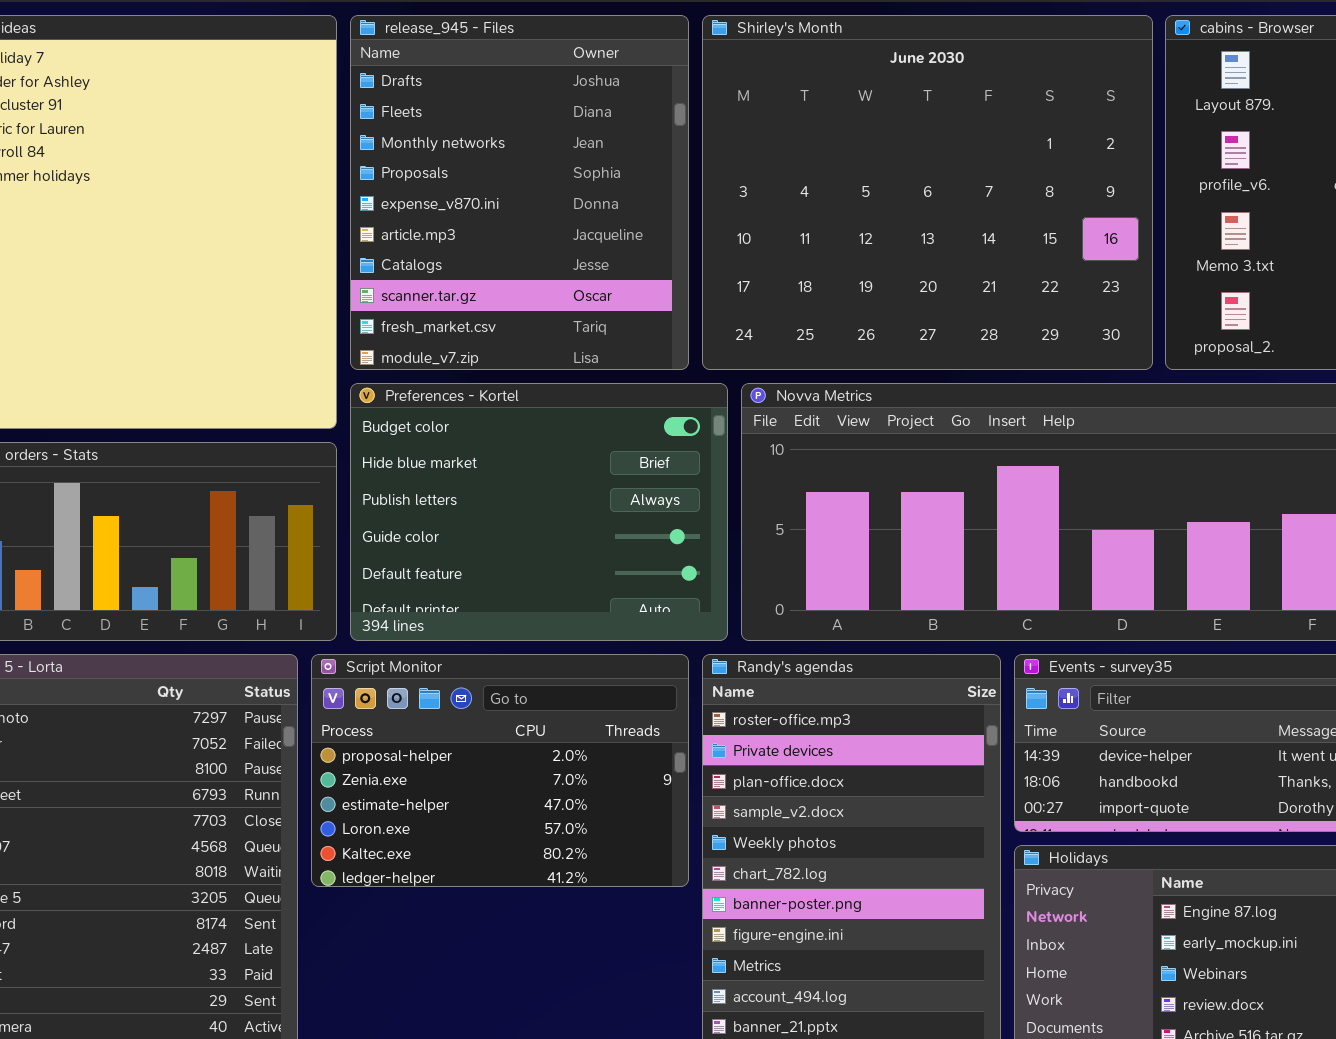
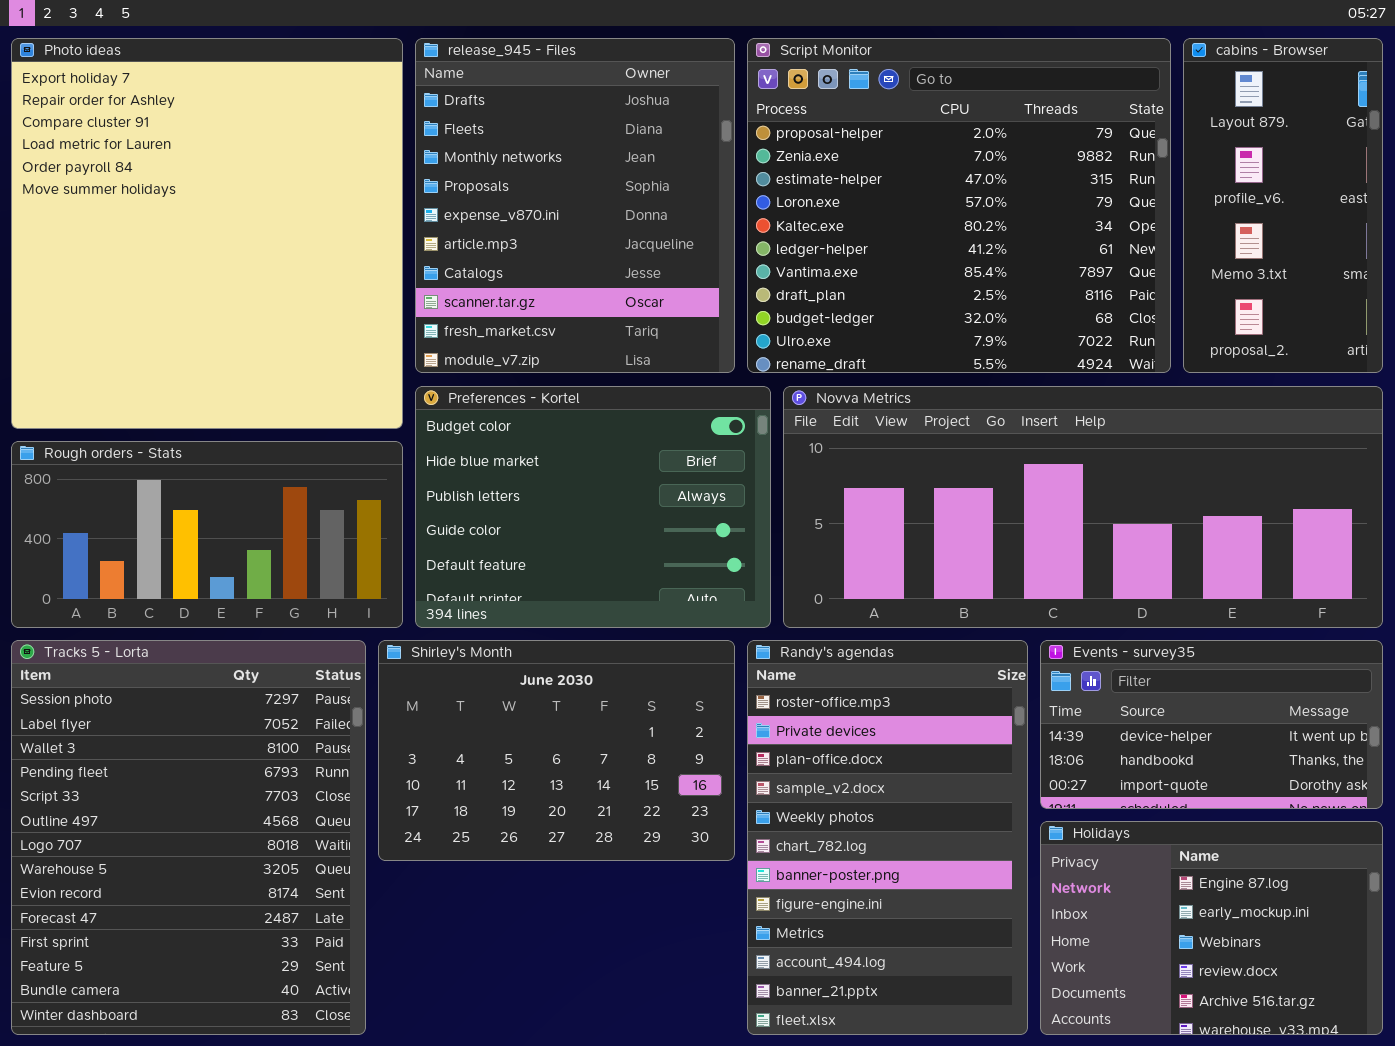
Shirley's Month: [702,15,1153,370] -> [378,640,735,861], moved, resized
Script Monitor: [311,654,689,887] -> [747,38,1171,373], moved, resized

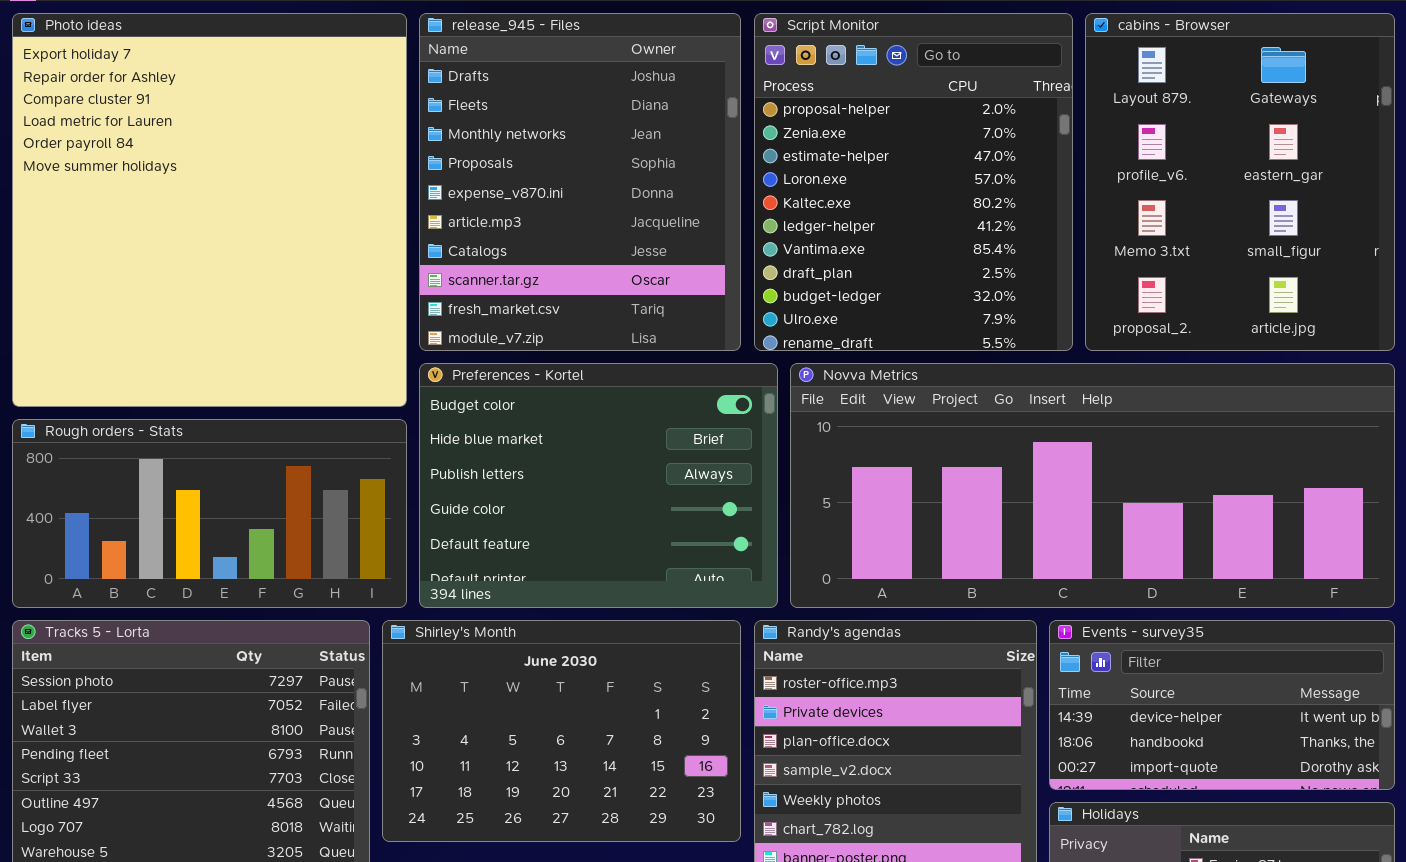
Script Monitor: [747,38,1171,373] -> [754,13,1073,351], resized
cabins - Browser: [1183,38,1383,373] -> [1085,13,1395,351], resized

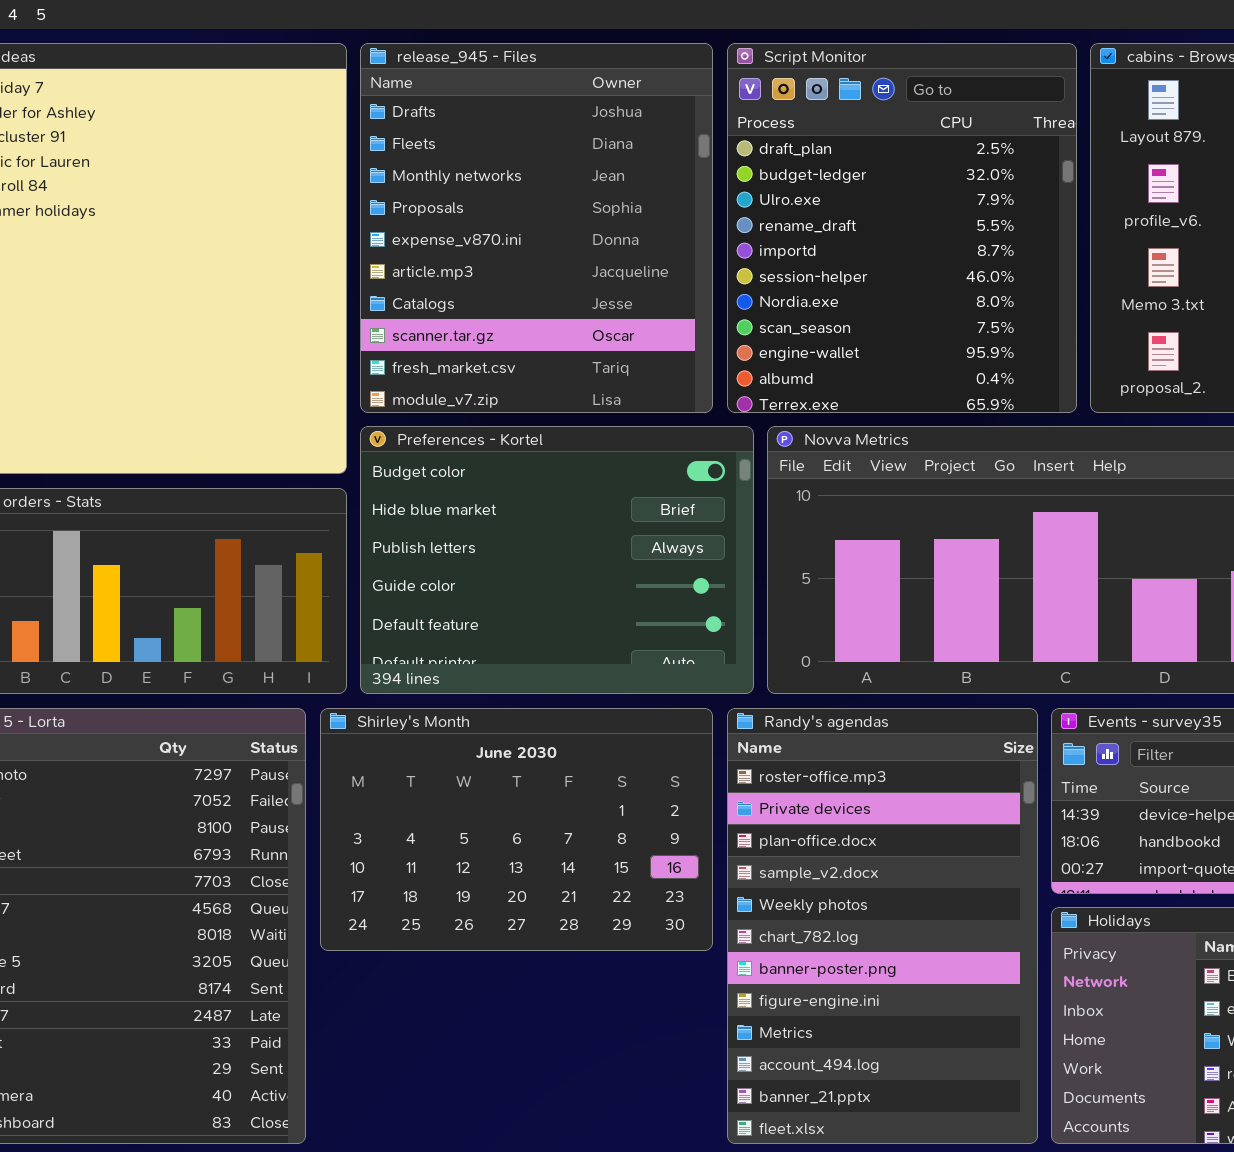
Script Monitor: [754,13,1073,351] -> [727,43,1077,413], scrolled down 7 rows

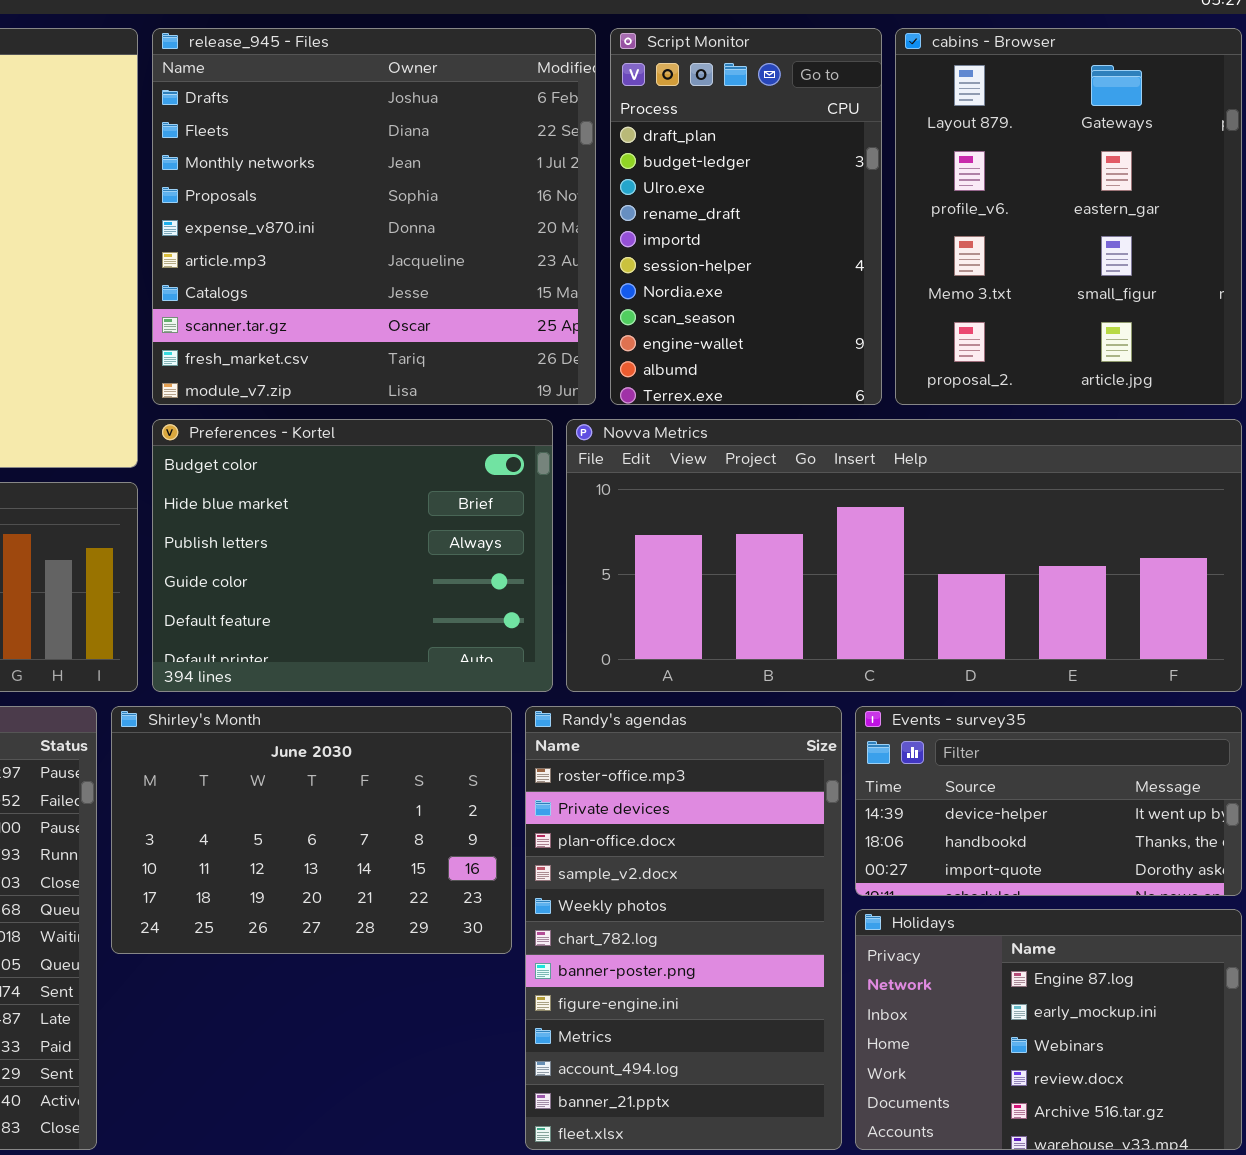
release_945 - Files: [360,43,713,413] -> [152,28,596,405], resized
Script Monitor: [727,43,1077,413] -> [610,28,882,405], resized

